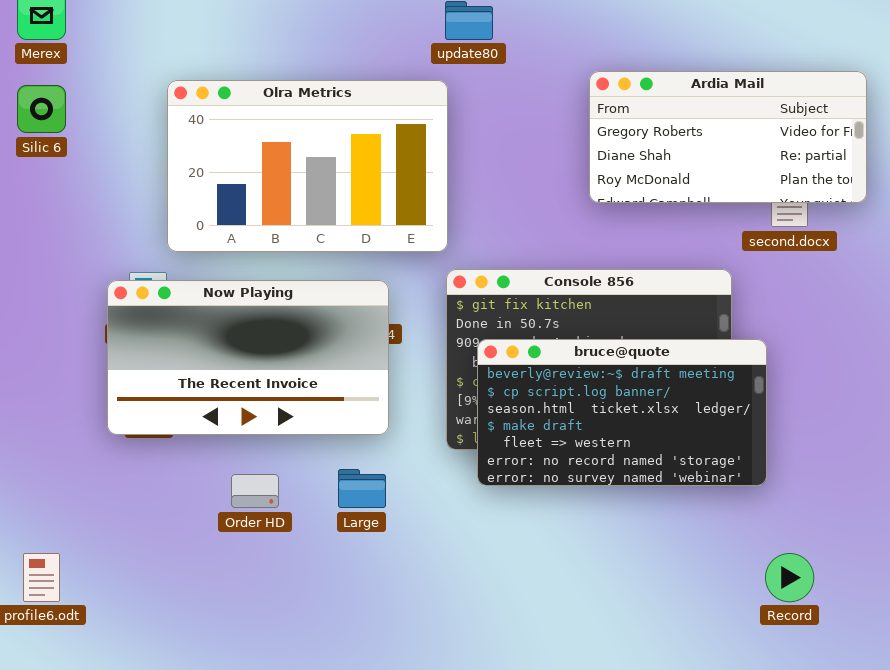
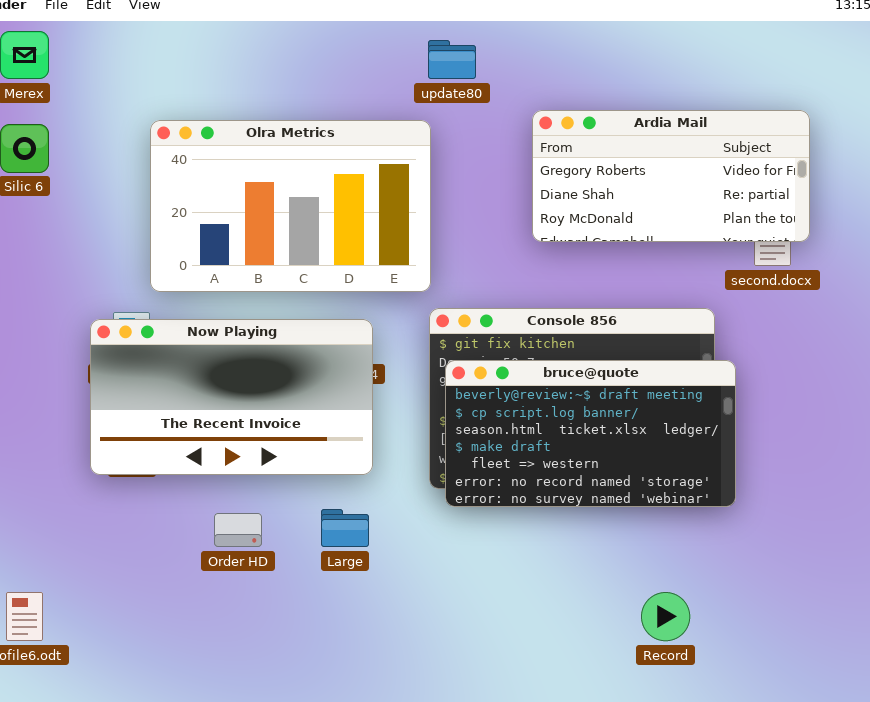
Ardia Mail: [589,71,867,203] -> [532,110,810,242], moved
bruce@quote: [477,339,767,486] -> [445,360,736,507], moved
Record: [765,553,814,602] -> [641,592,690,641], moved

